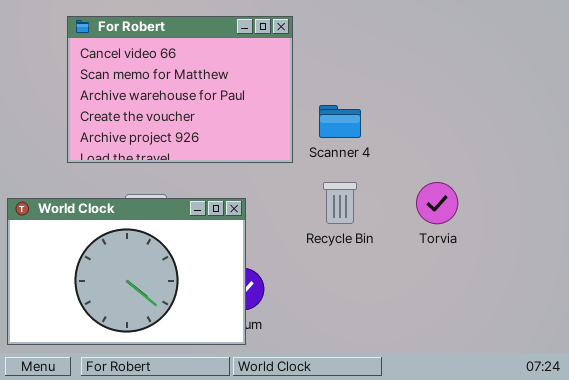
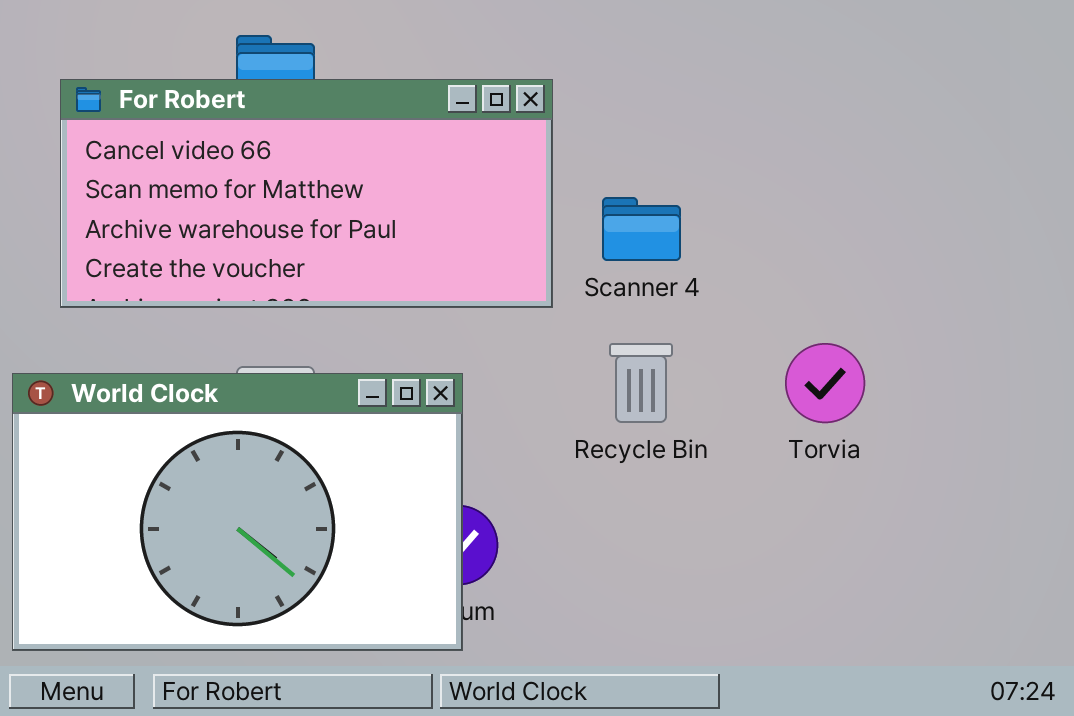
For Robert: [67,16,293,163] -> [60,79,553,308], resized

